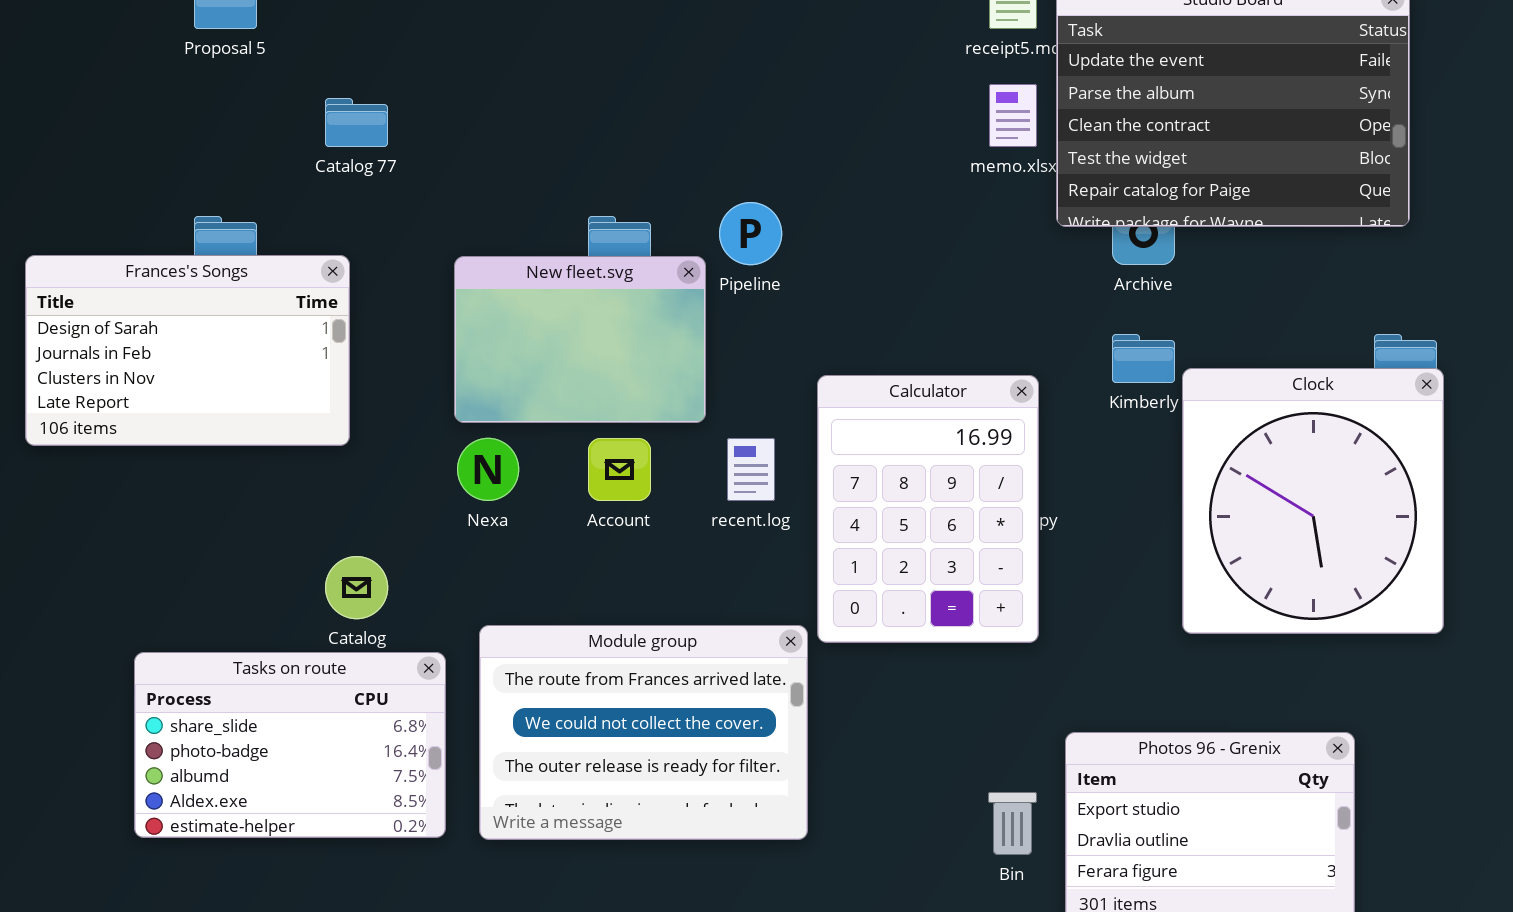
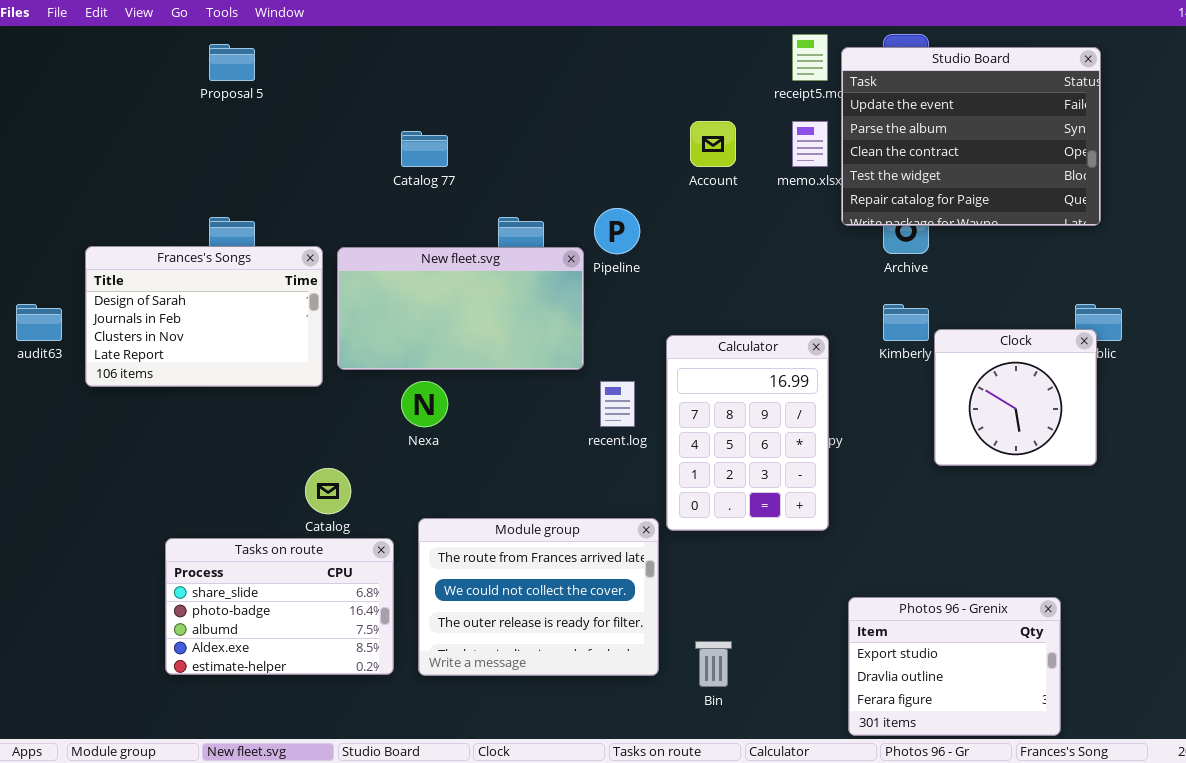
Catalog 77: [325,98,388,147] -> [401,131,448,167], moved
New fleet.svg: [454,256,706,423] -> [337,247,584,370], resized
Clock: [1182,368,1444,634] -> [934,329,1097,466], resized
Account: [588,438,651,501] -> [690,121,736,167], moved
Bin: [988,792,1037,855] -> [695,641,732,687], moved

